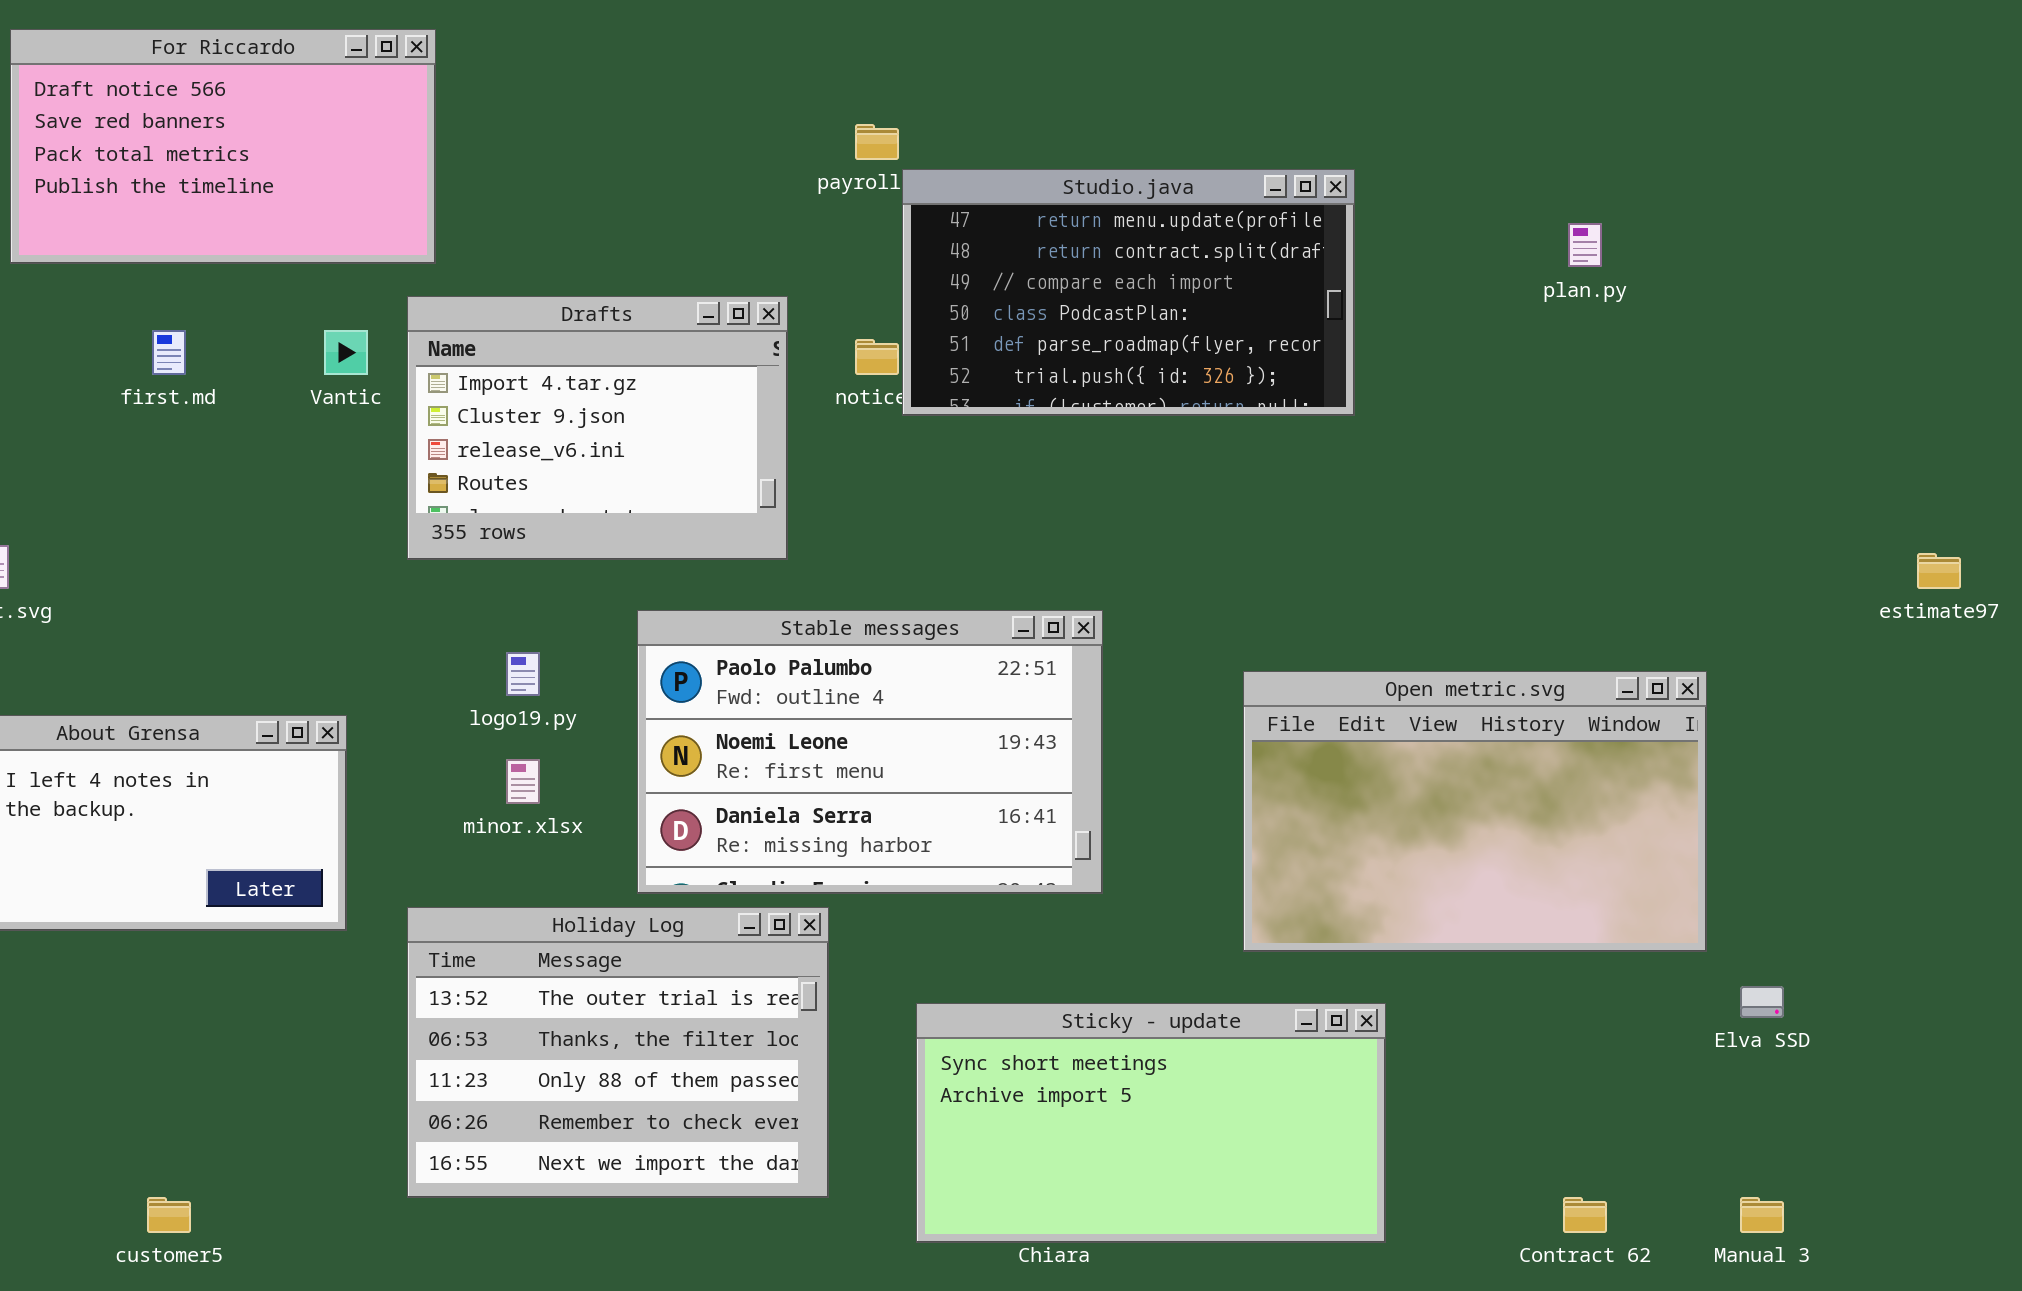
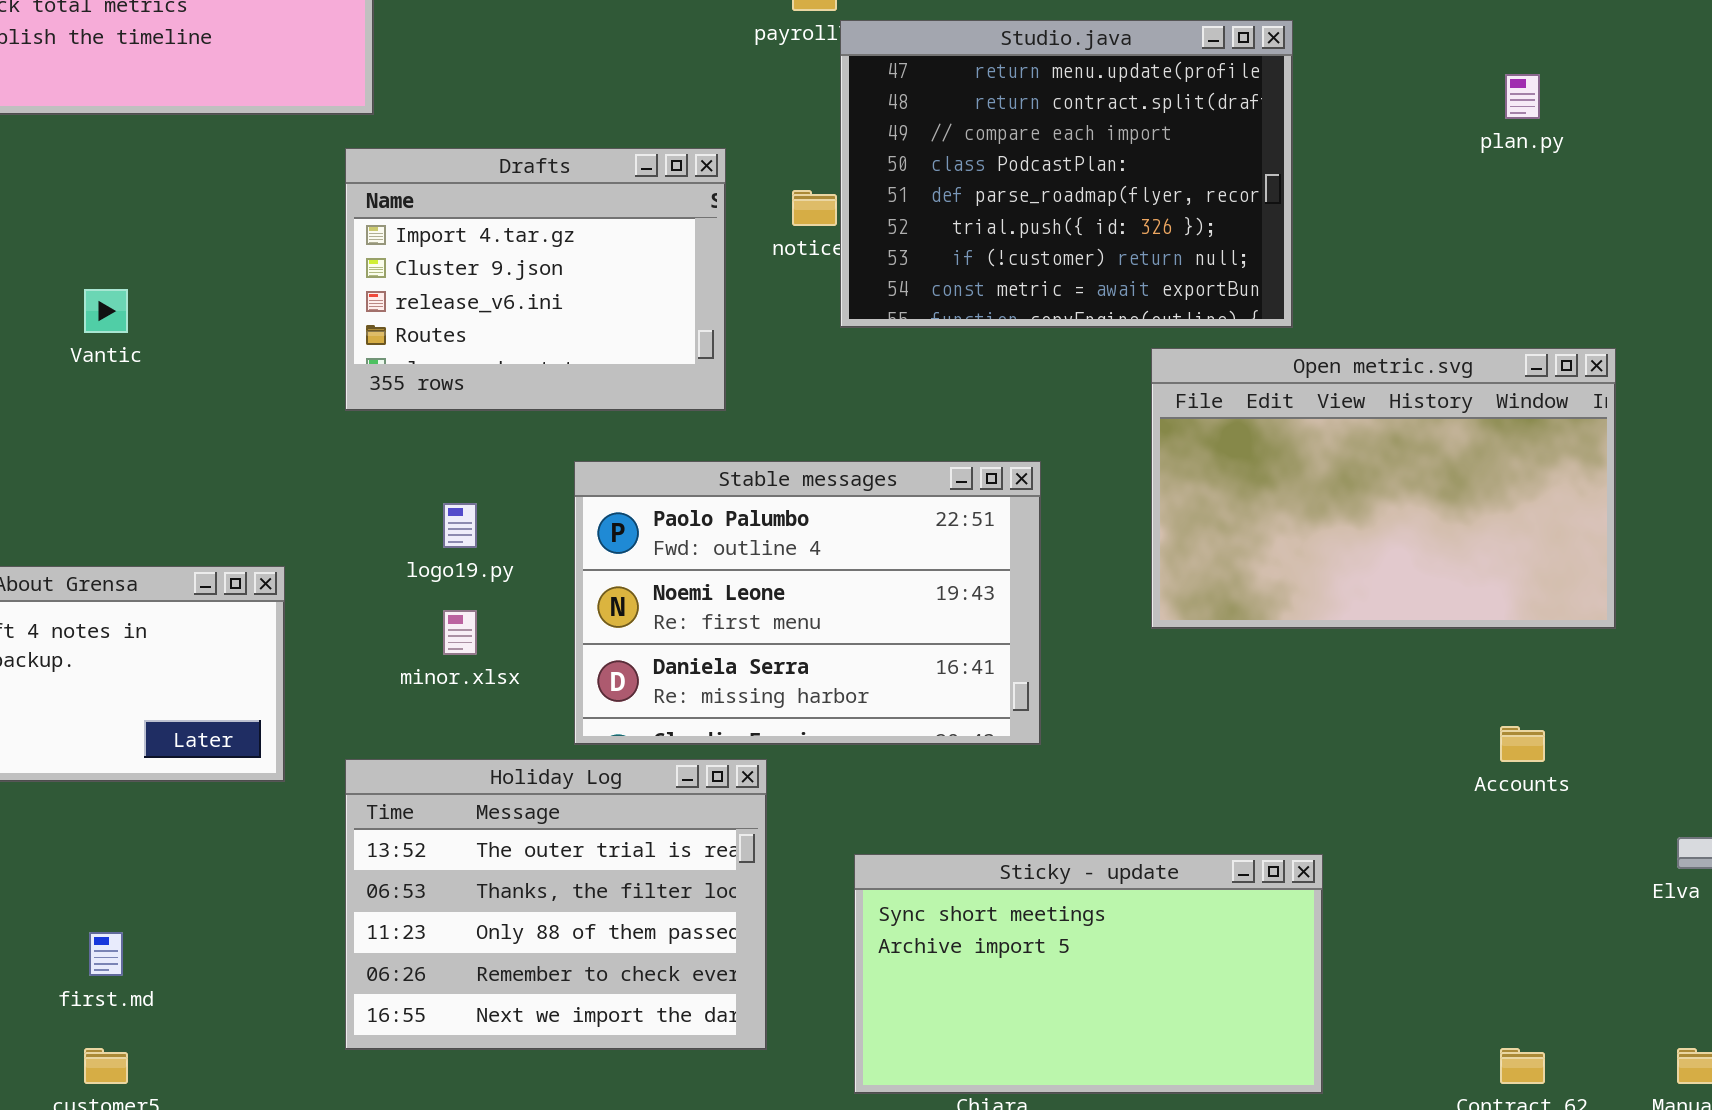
Studio.java: [902,169,1355,416] -> [840,20,1293,328], resized
first.md: [152,330,186,375] -> [89,932,123,976], moved
Vantic: [324,330,368,375] -> [84,289,128,333], moved
Open metric.svg: [1243,671,1707,952] -> [1151,348,1616,629], moved

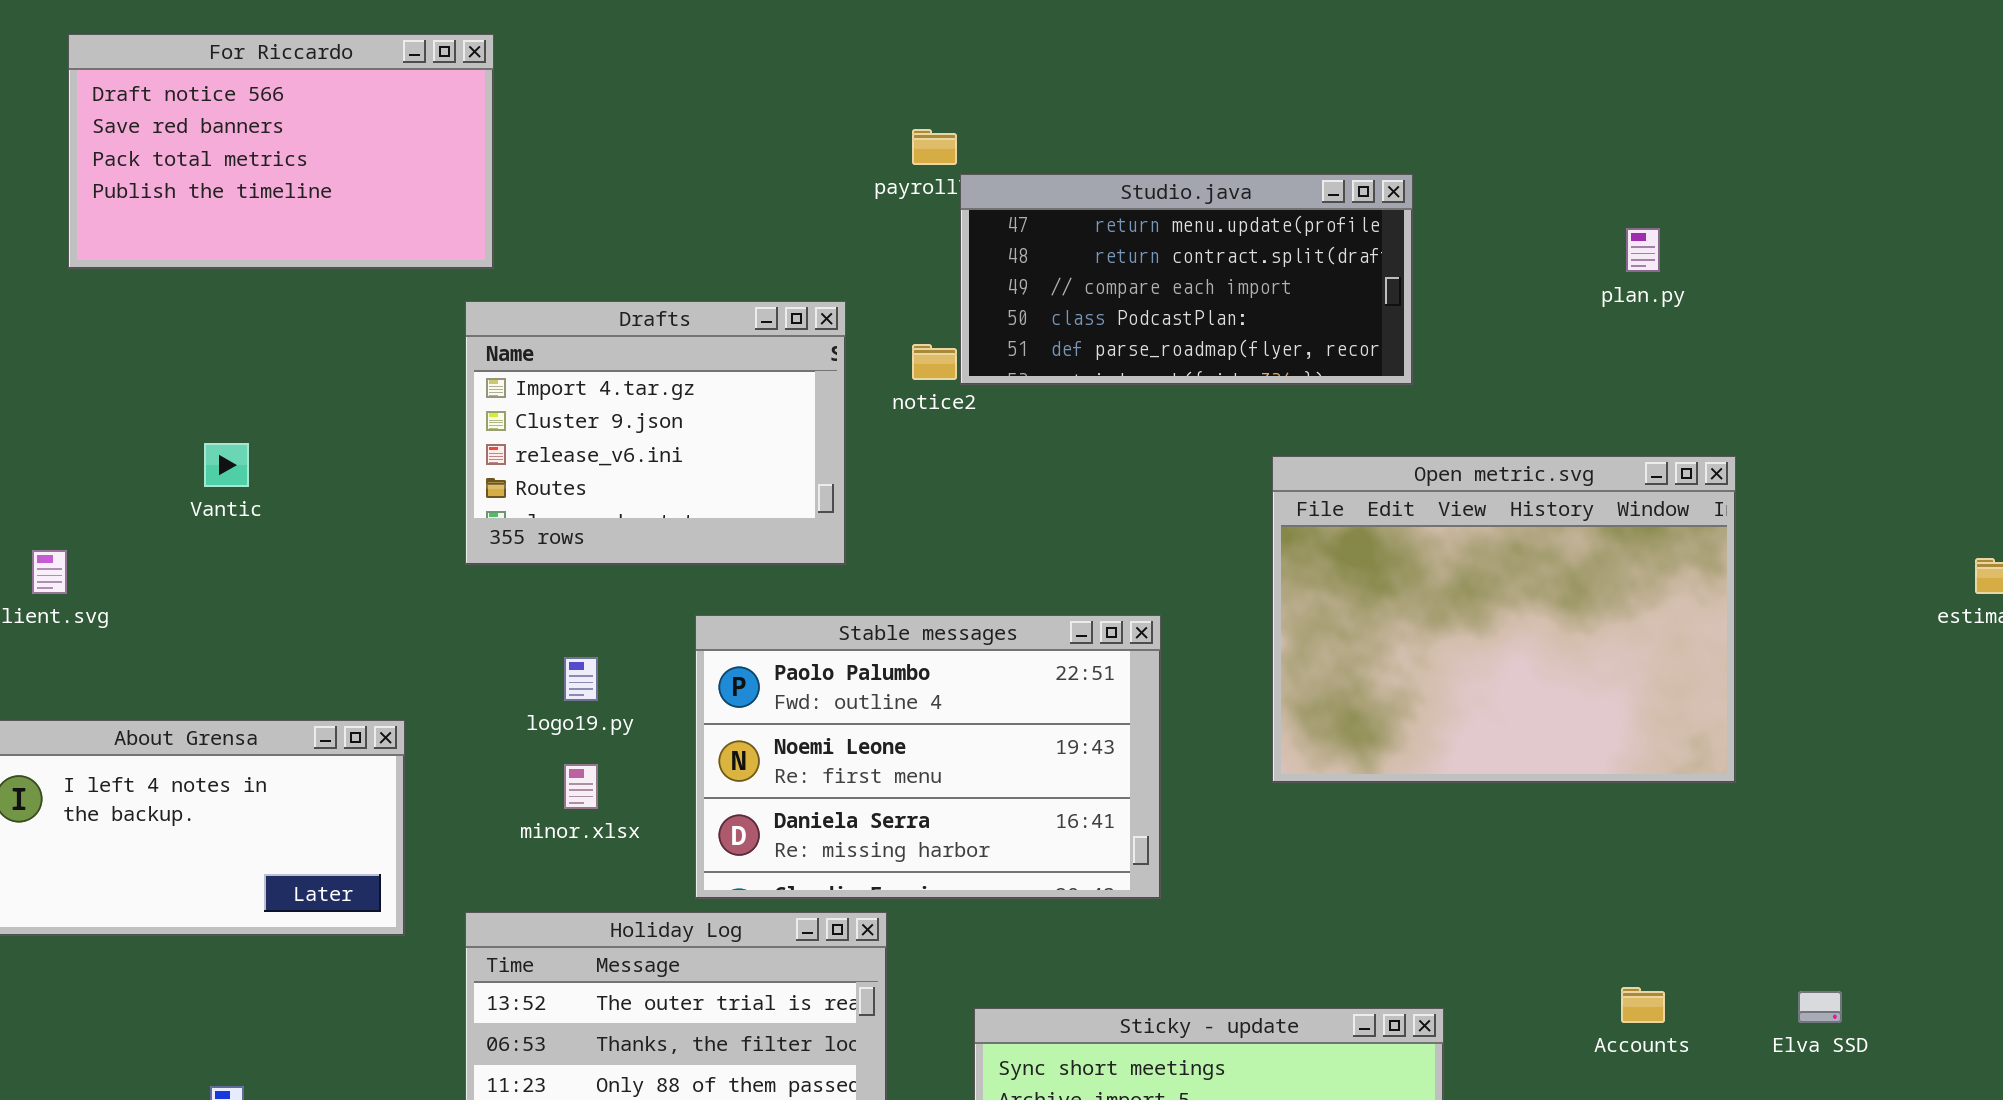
Studio.java: [840,20,1293,328] -> [960,174,1413,385], resized
Open metric.svg: [1151,348,1616,629] -> [1272,456,1736,783], resized
Accounts: [1500,726,1545,762] -> [1621,987,1665,1023], moved

